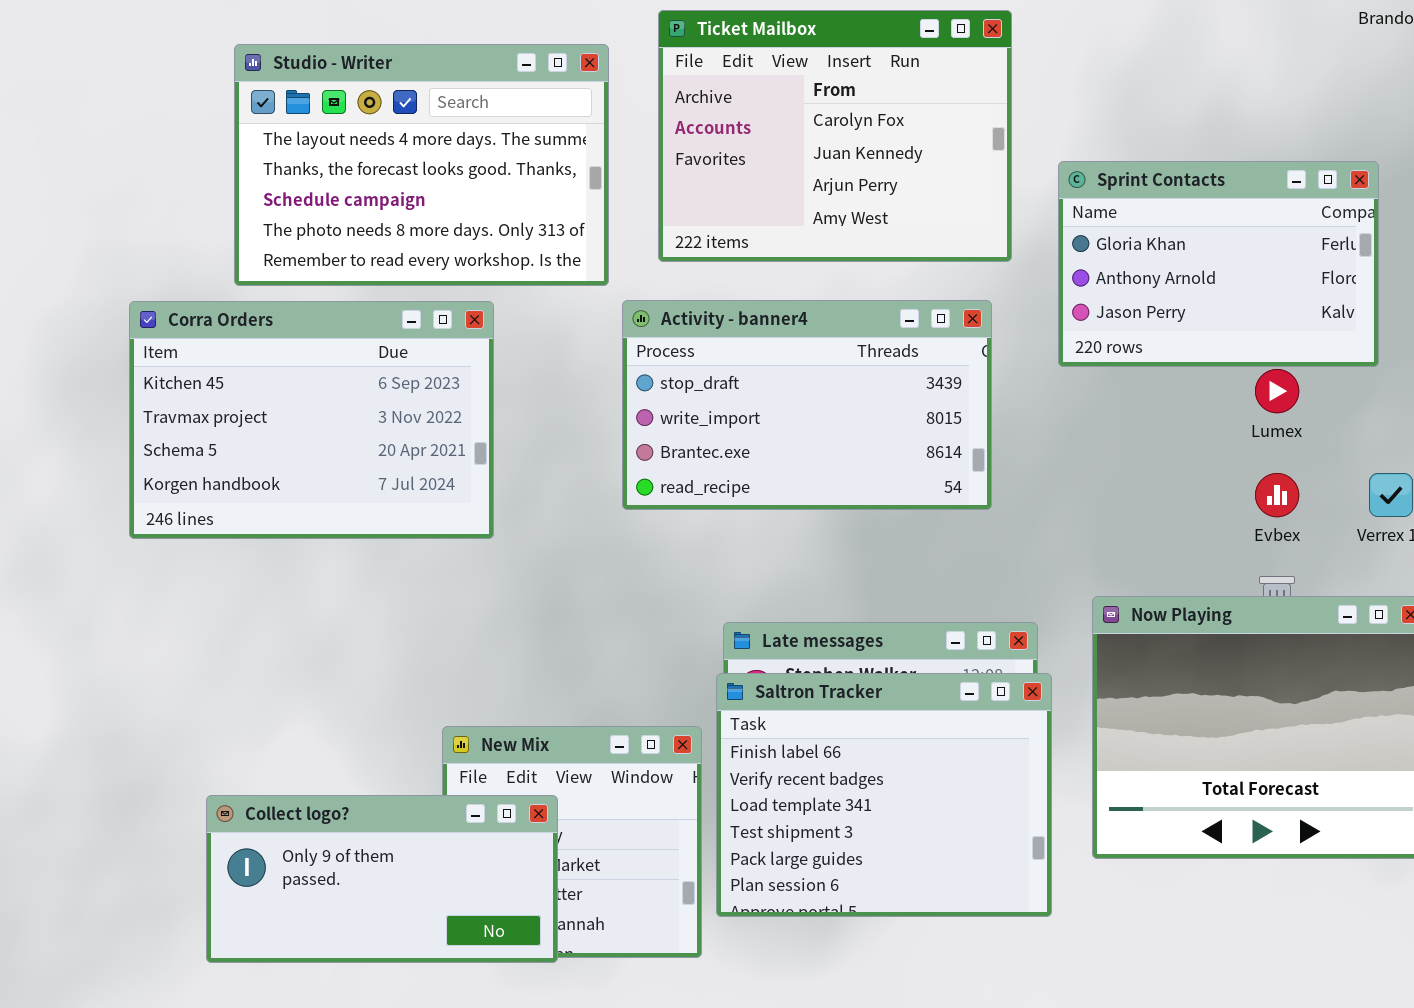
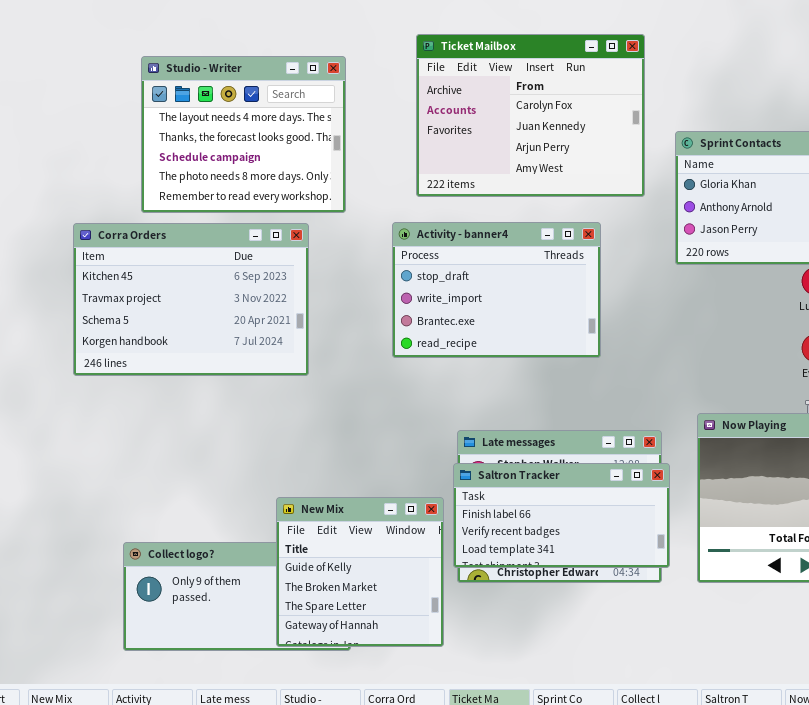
Studio - Writer: [234,44,609,286] -> [141,56,346,213], resized
Activity - banner4: [622,300,992,510] -> [392,222,601,358], resized
Saltron Tracker: [716,673,1052,917] -> [453,463,670,568], resized
New Mix: [442,726,702,958] -> [276,497,444,647], raised

